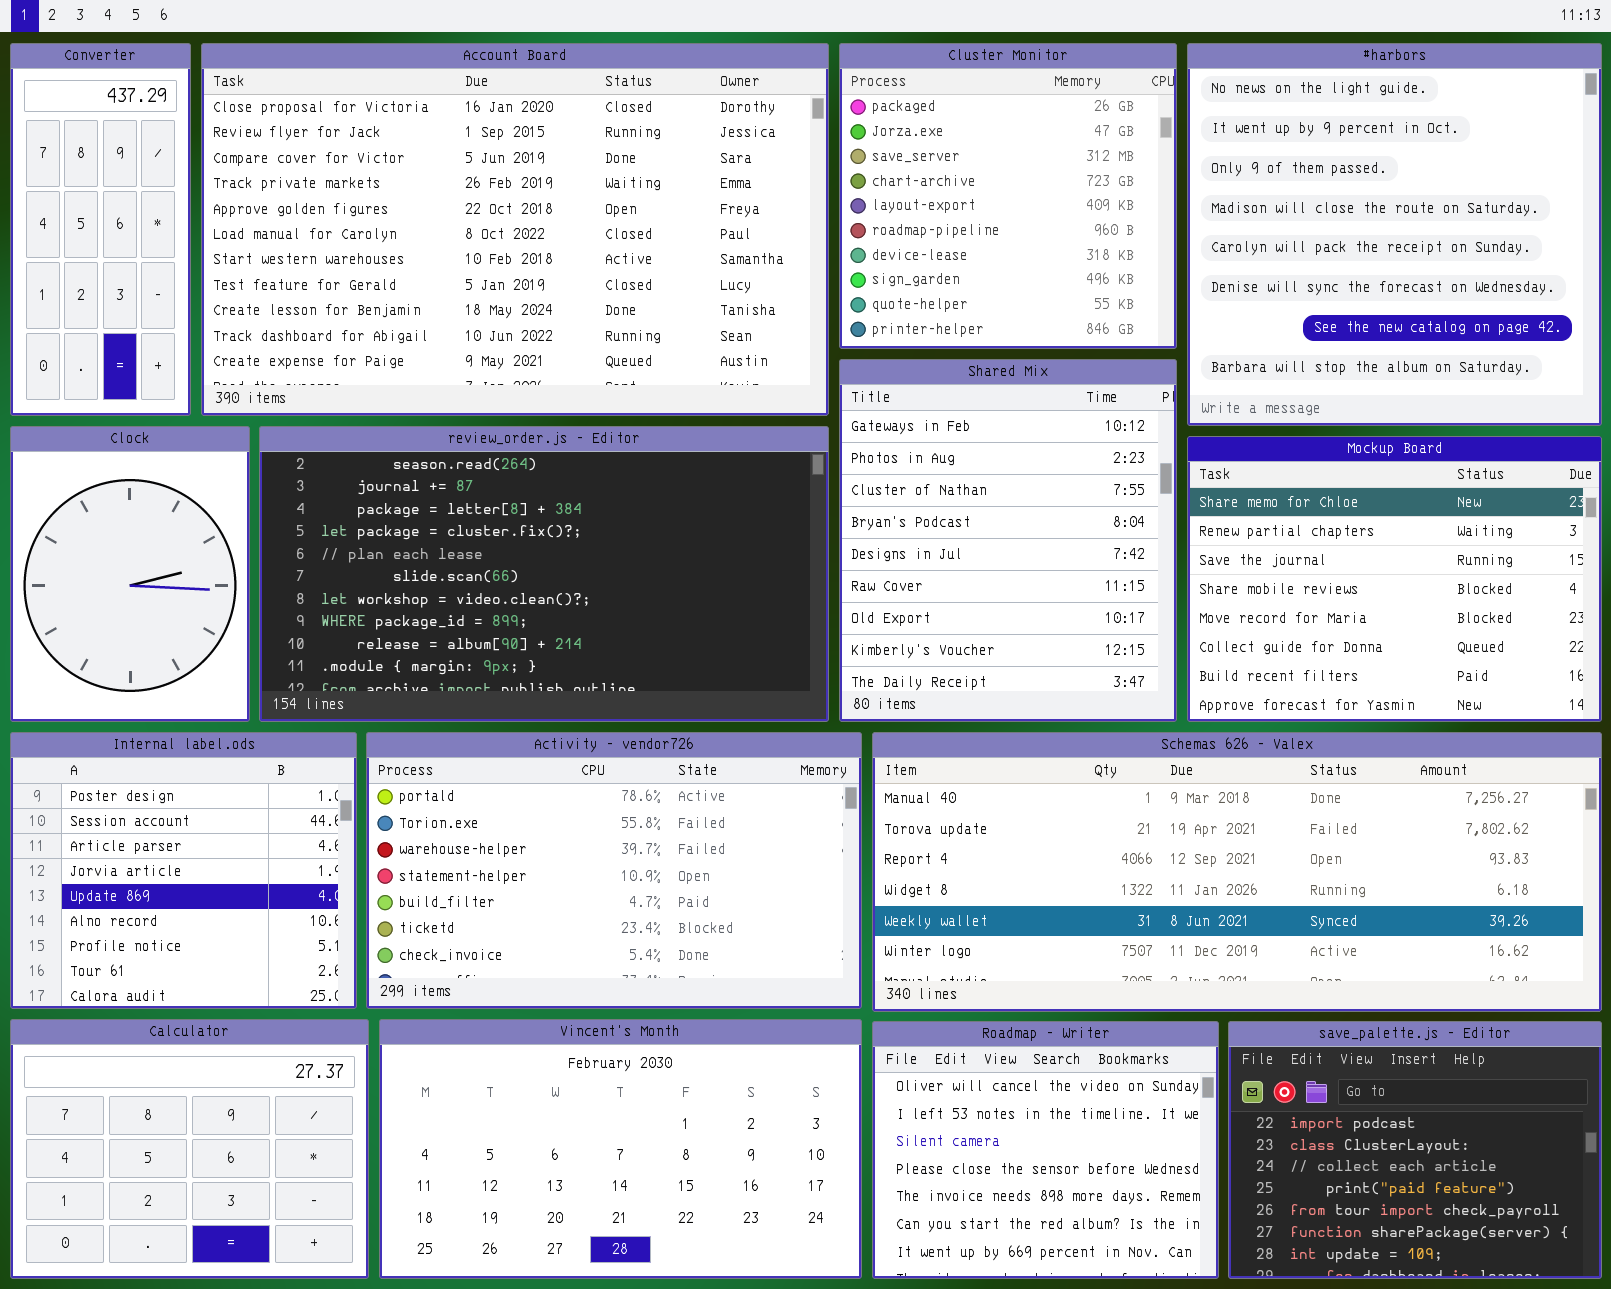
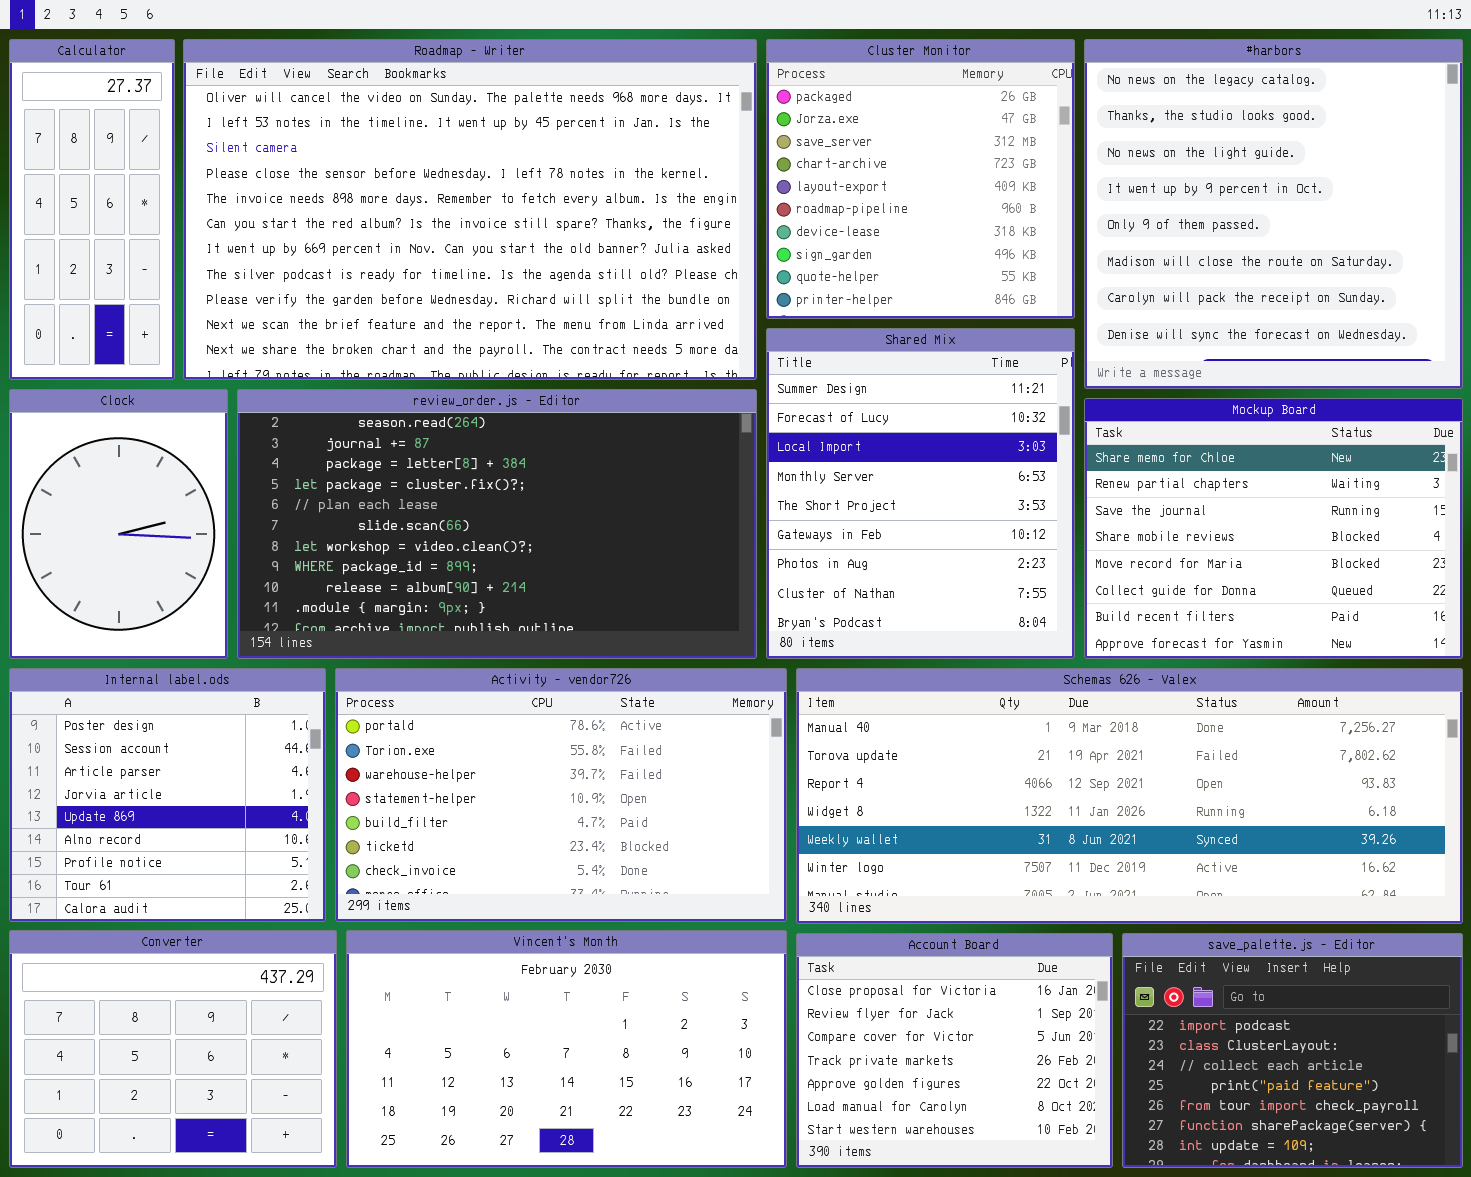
Converter: [10,43,191,416] -> [9,930,337,1168], moved, resized
Account Board: [201,43,829,416] -> [796,933,1113,1168], moved, resized
#harbors: [1187,43,1602,426] -> [1084,39,1463,389], scrolled up 2 rows
Shared Mix: [839,359,1177,722] -> [766,328,1075,659], scrolled up 5 rows
Calculator: [10,1019,369,1279] -> [9,39,175,380], moved, resized
Roadmap - Writer: [872,1021,1219,1279] -> [183,39,757,380], moved, resized

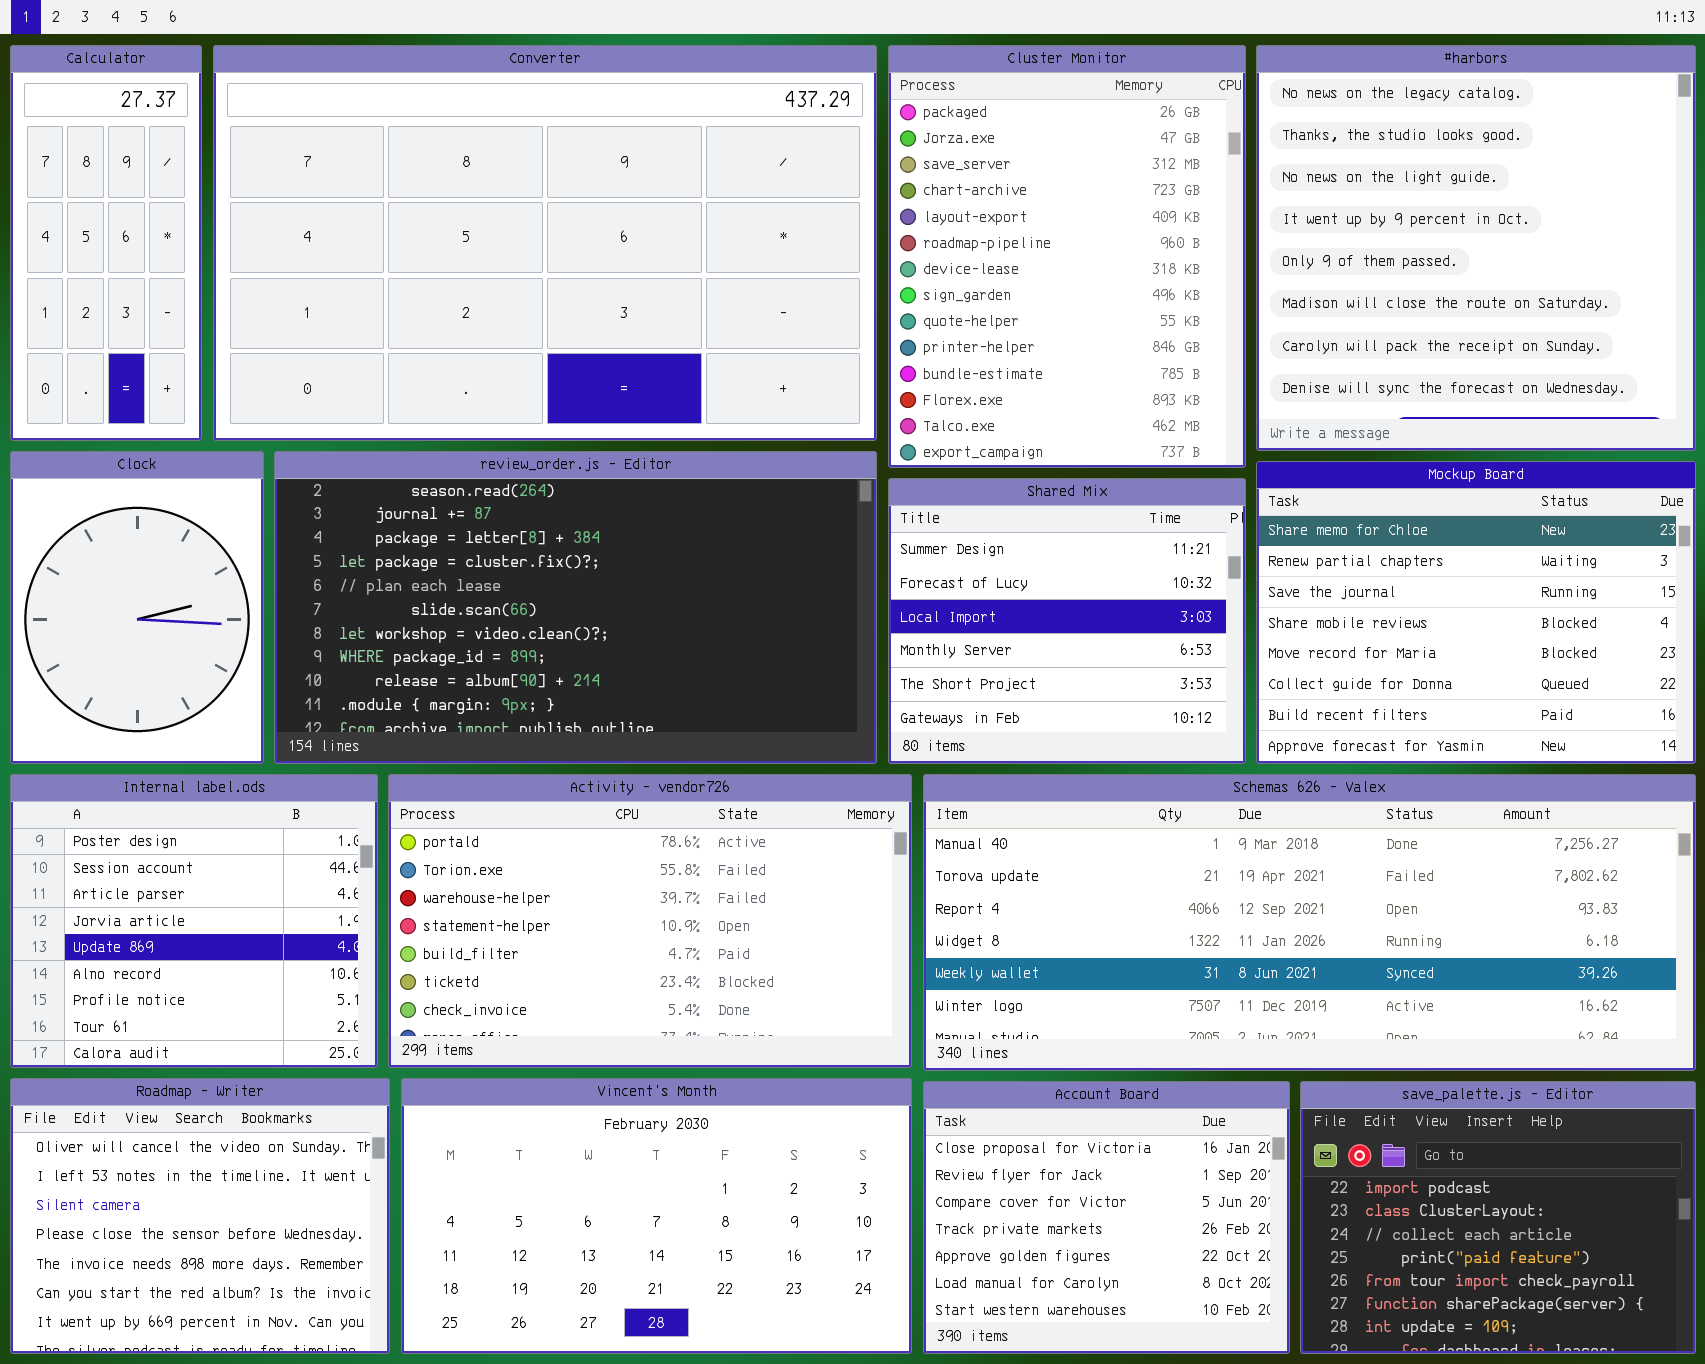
Roadmap - Writer: [183,39,757,380] -> [10,1078,390,1354], moved, resized
Cluster Monitor: [766,39,1075,319] -> [888,45,1246,468], resized
Shared Mix: [766,328,1075,659] -> [888,478,1246,764], resized
Converter: [9,930,337,1168] -> [213,45,877,441], moved, resized

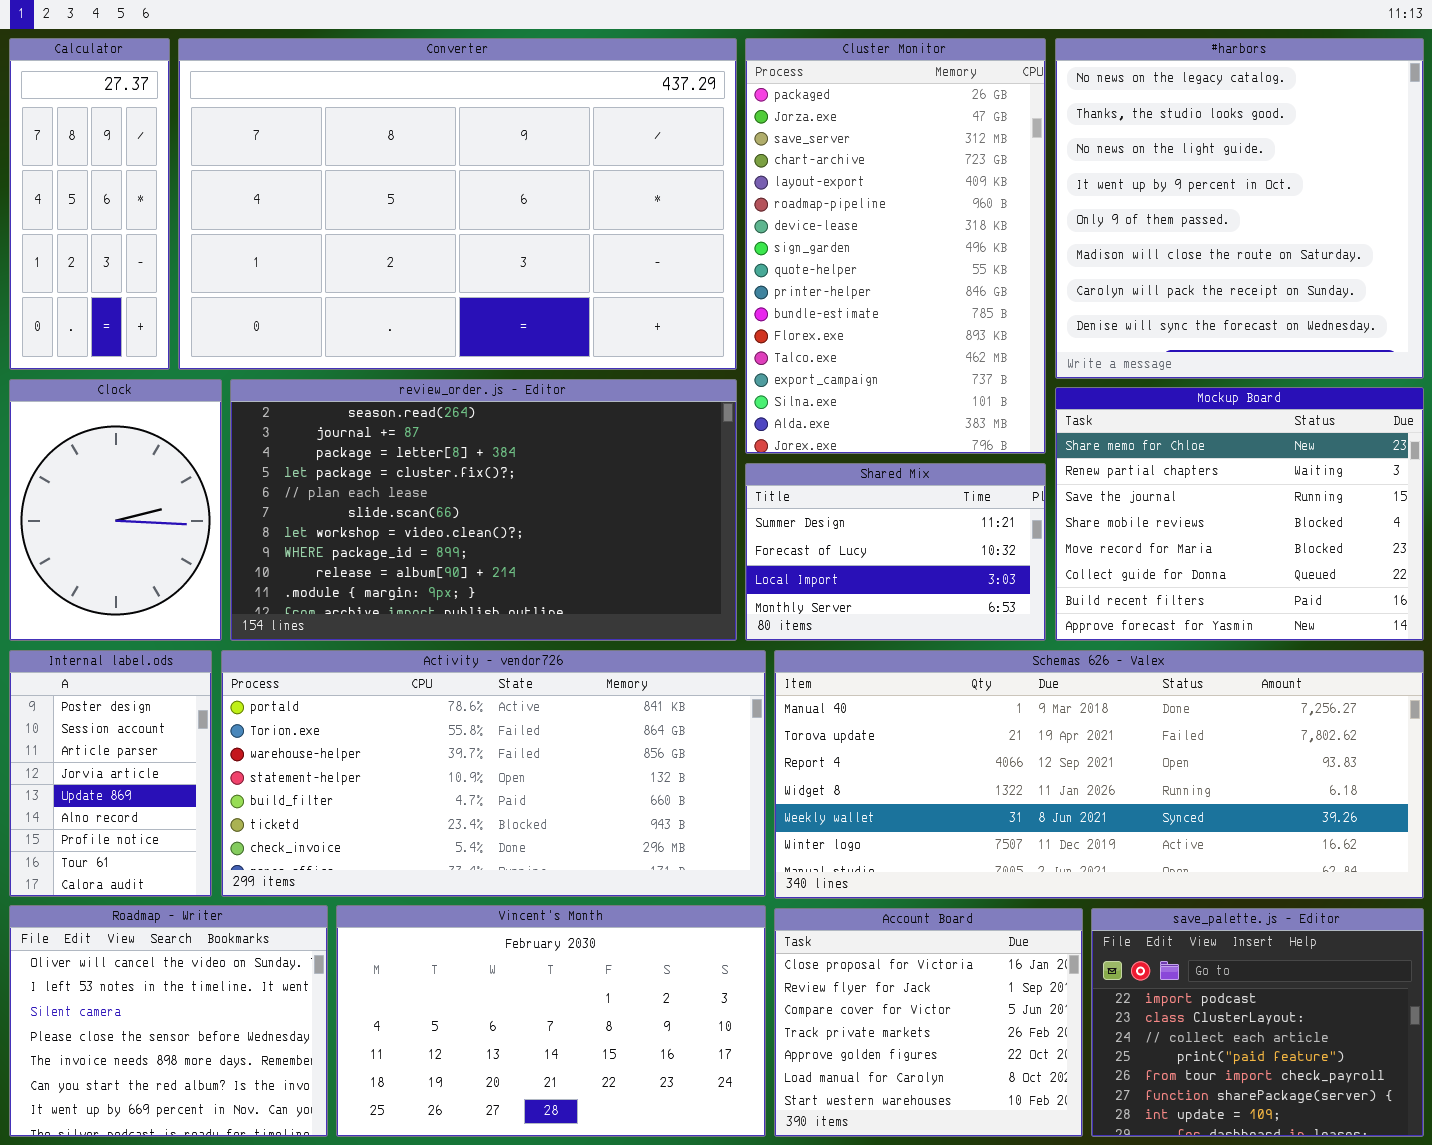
Cluster Monitor: [888,45,1246,468] -> [745,38,1046,454], resized
Shared Mix: [888,478,1246,764] -> [745,463,1046,641], resized
Internal label.ods: [10,774,378,1068] -> [9,650,212,897], resized
Activity - vendor726: [388,774,912,1068] -> [221,650,766,897], resized

